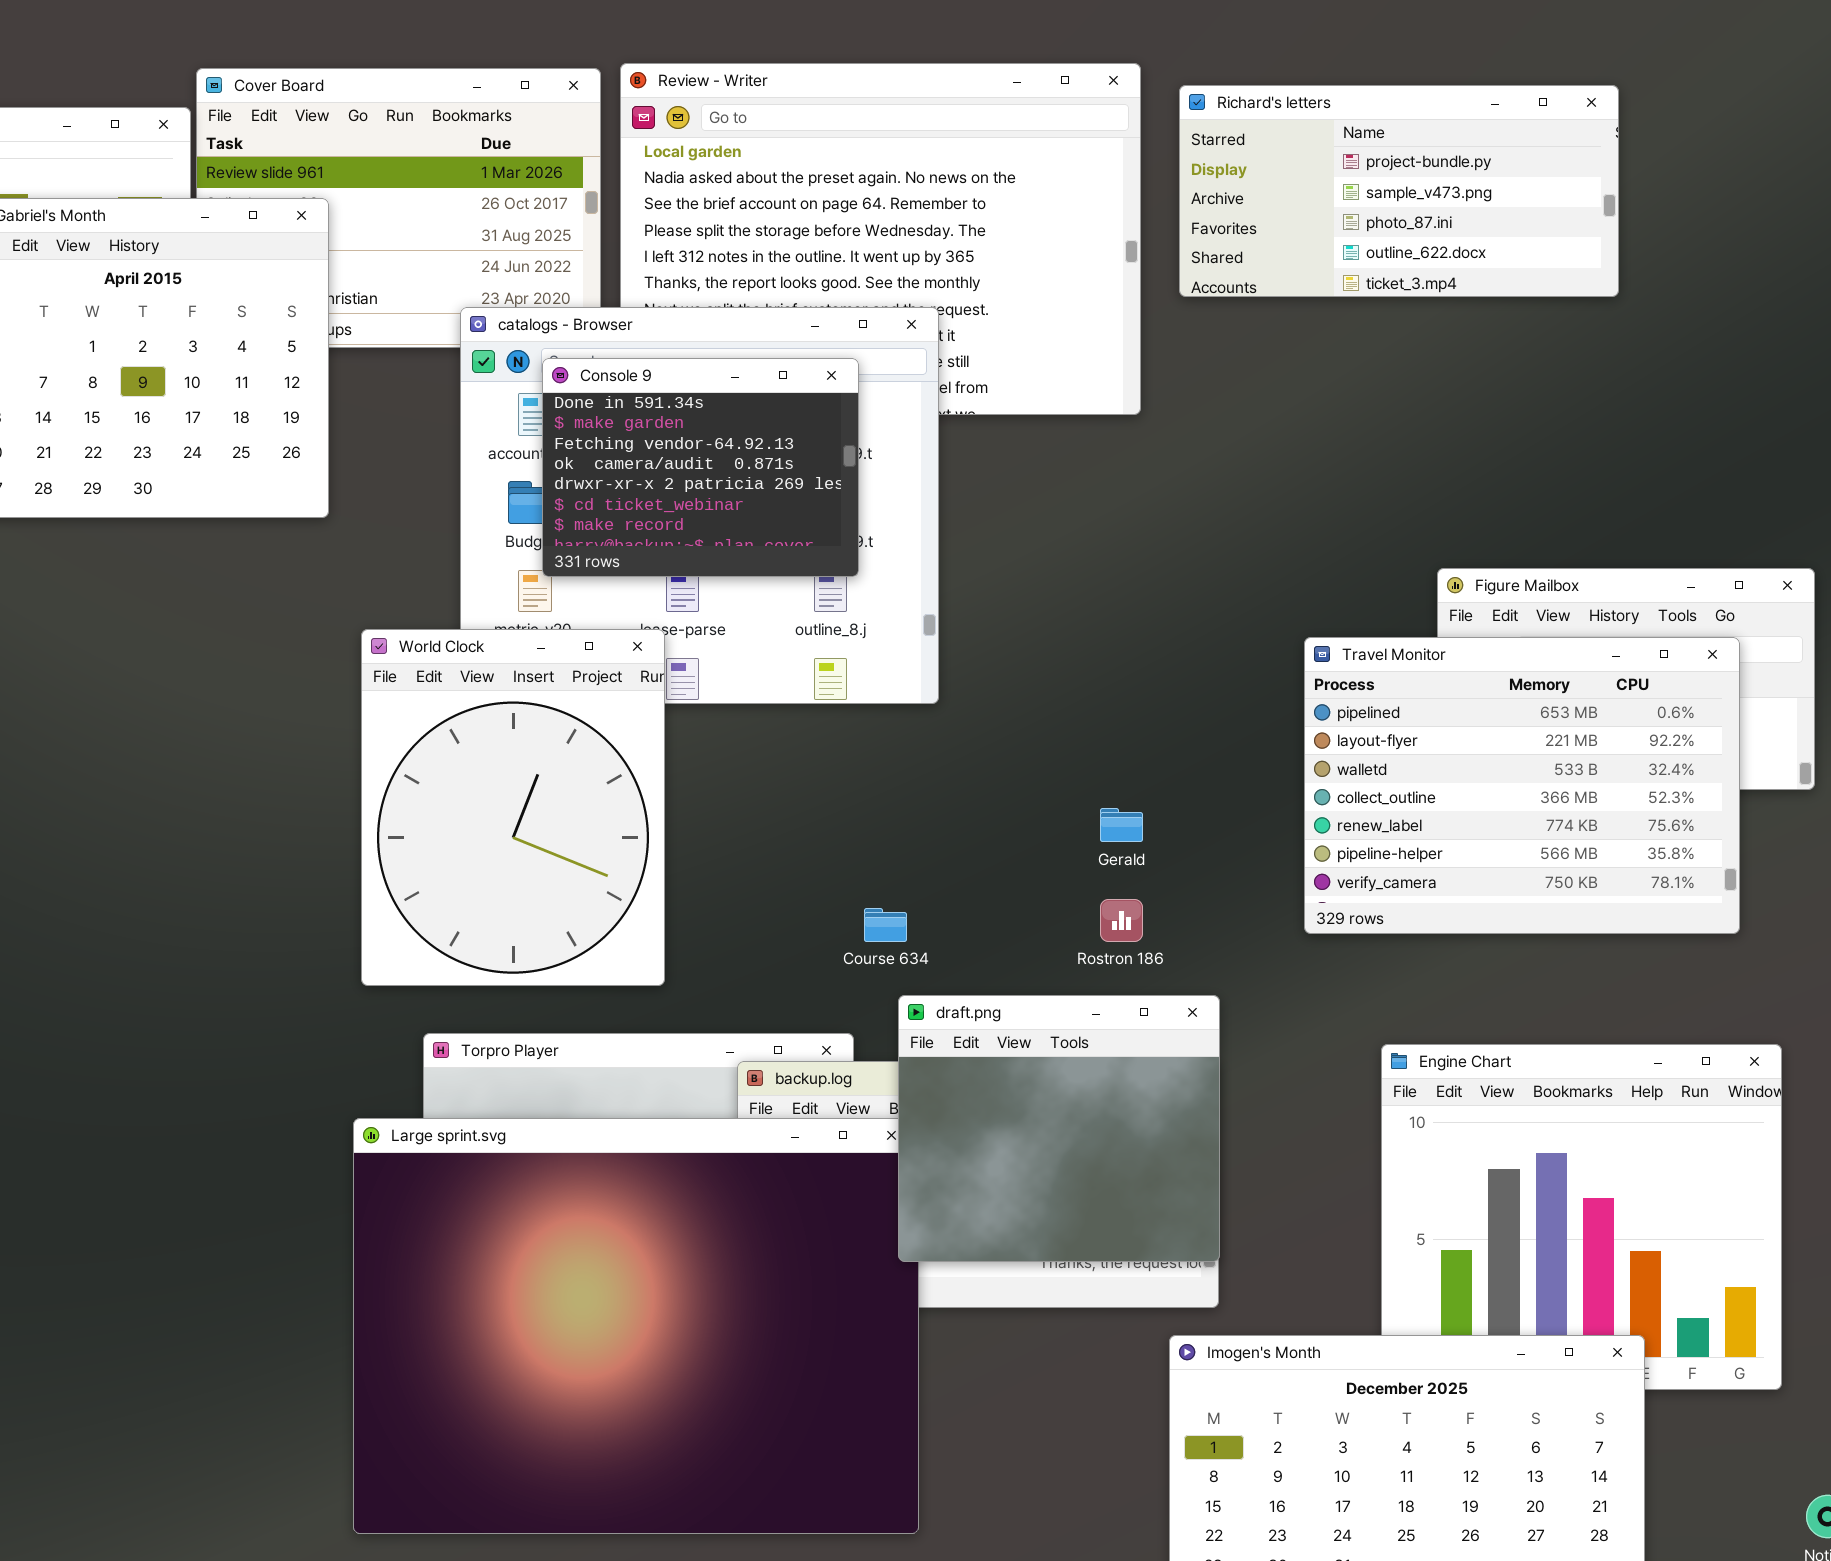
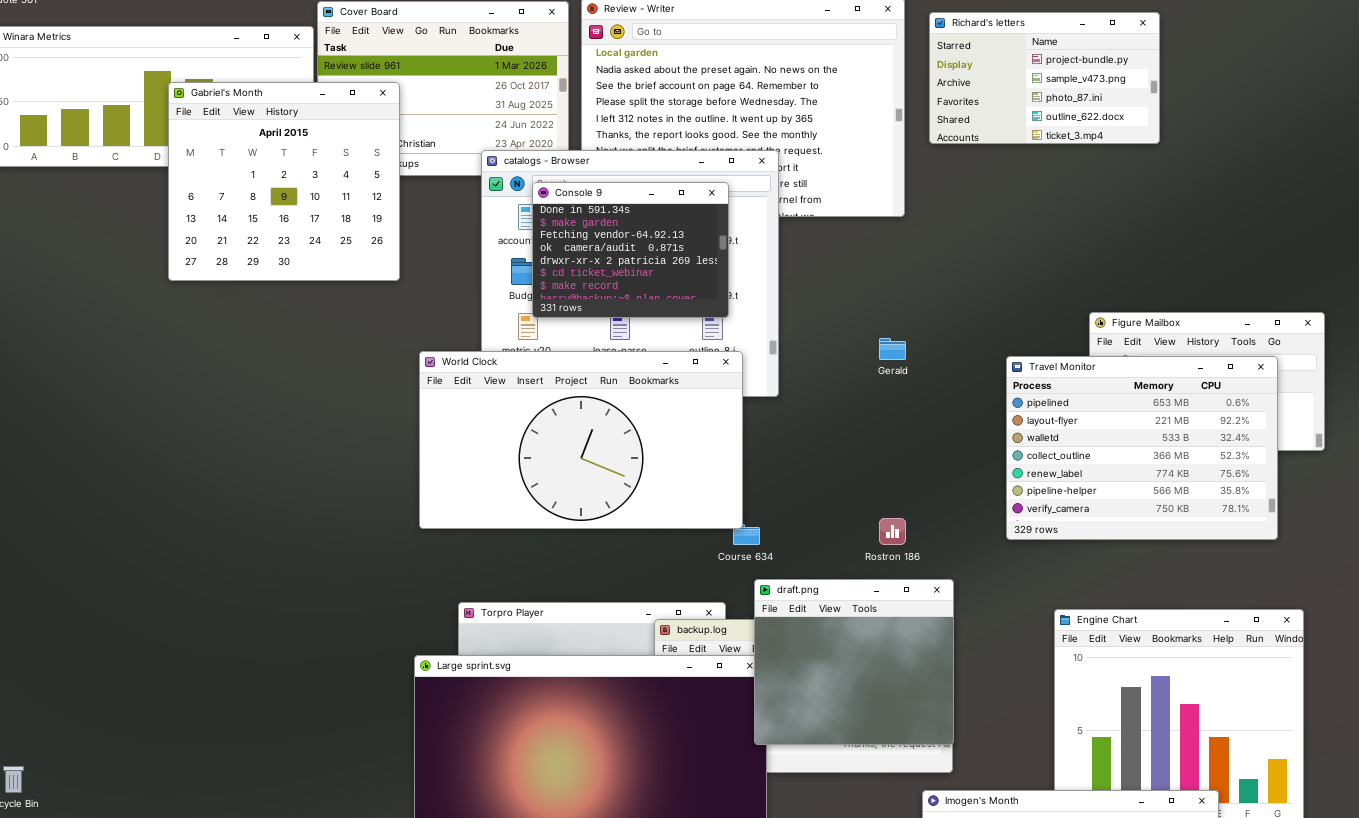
Richard's letters: [1179,85,1619,297] -> [929,12,1160,144], resized
World Clock: [361,629,665,986] -> [419,351,743,529], resized
Gerald: [1100,808,1143,842] -> [879,338,906,360], moved

